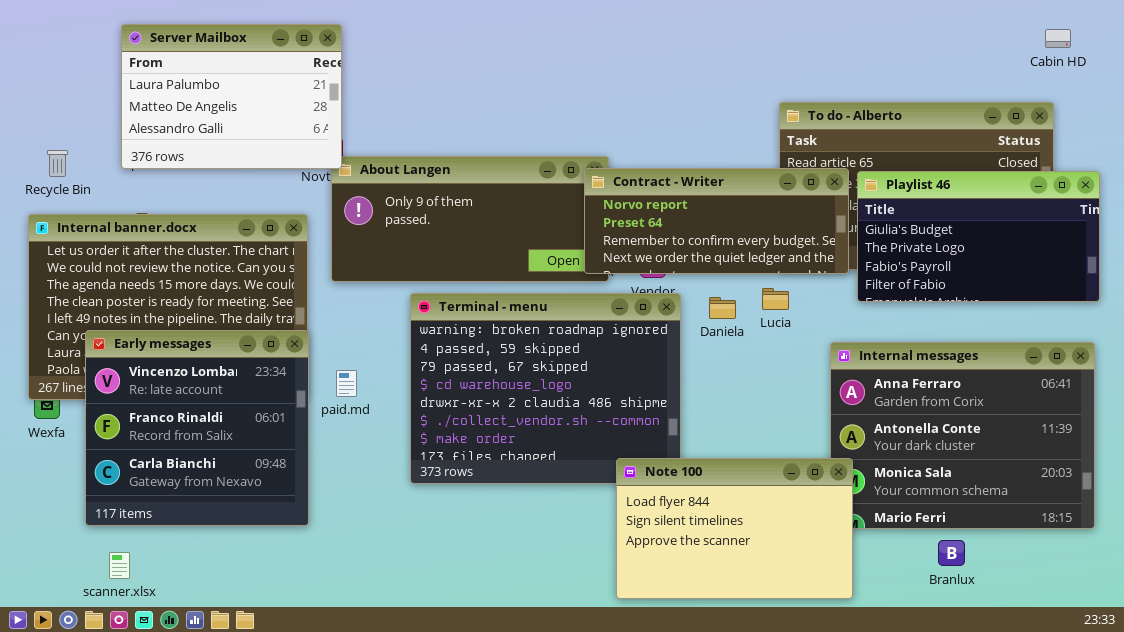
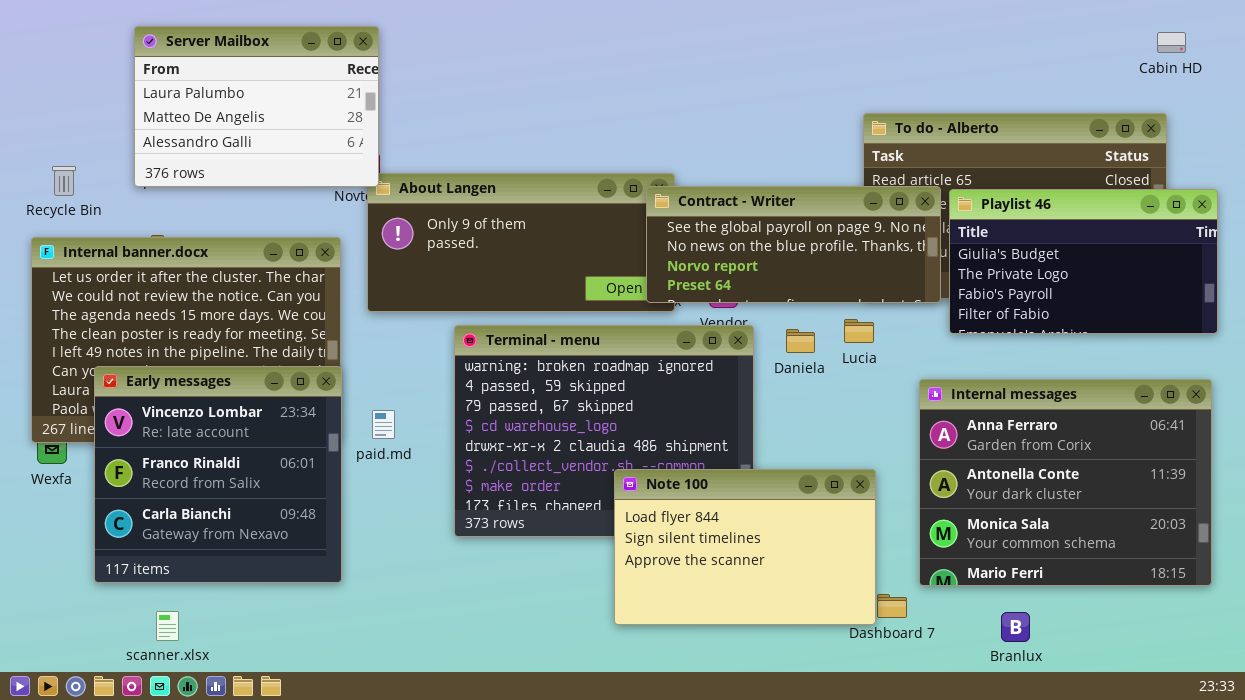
Contract - Writer: [584,168,849,274] -> [646,186,941,303], scrolled up 2 rows
Note 100: [616,458,853,599] -> [614,469,876,625], moved
Branlux: [938,540,965,566] -> [1001,612,1030,642], moved
scanner.xlsx: [109,552,130,579] -> [156,611,179,641], moved

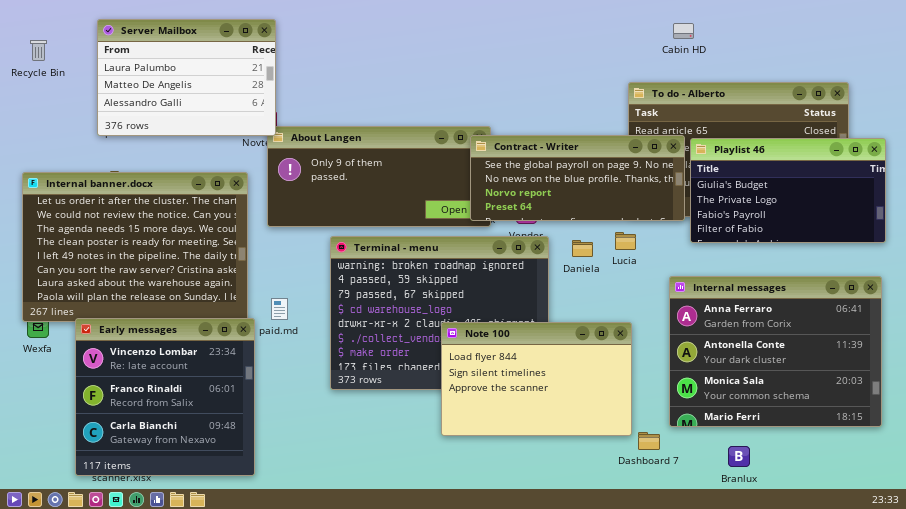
Cabin HD: [1157,32,1186,53] -> [673,23,694,39], moved
Recycle Bin: [52,166,76,196] -> [30,40,47,61], moved
Early messages: [94,366,342,583] -> [75,318,255,476], moved
Note 100: [614,469,876,625] -> [441,322,632,436], moved

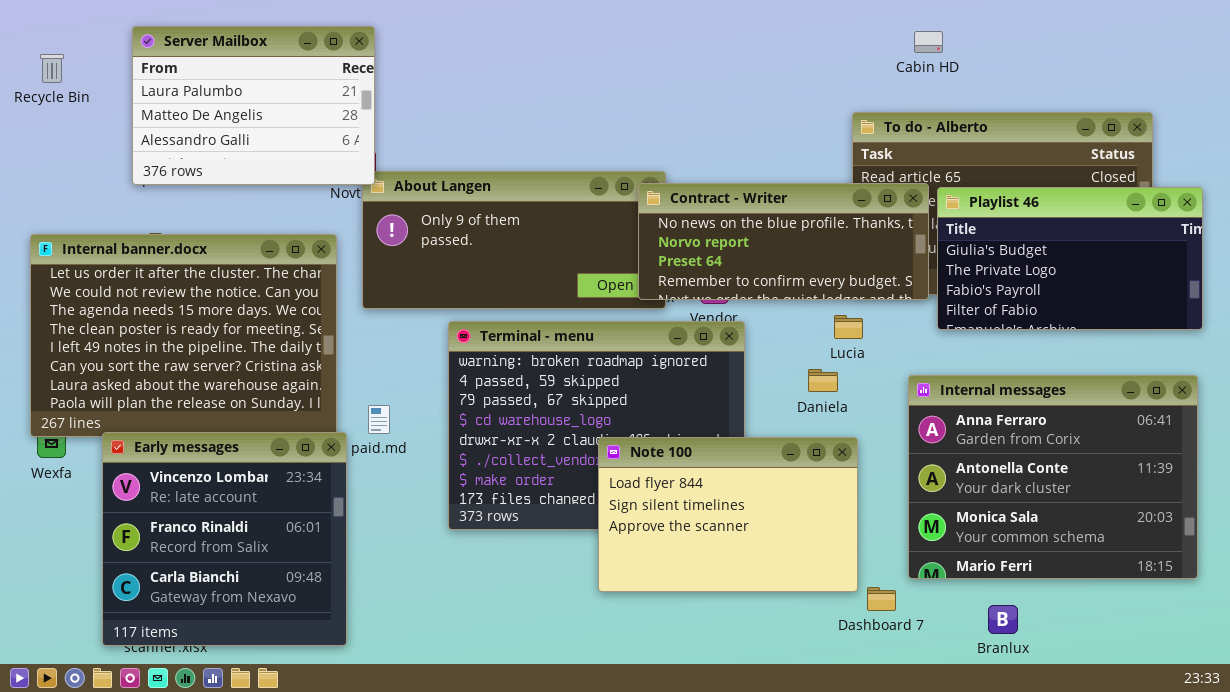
Contract - Writer: [470,135,685,221] -> [638,183,929,300], scrolled down 1 row
Daniela: [572,240,593,257] -> [808,369,838,392], moved

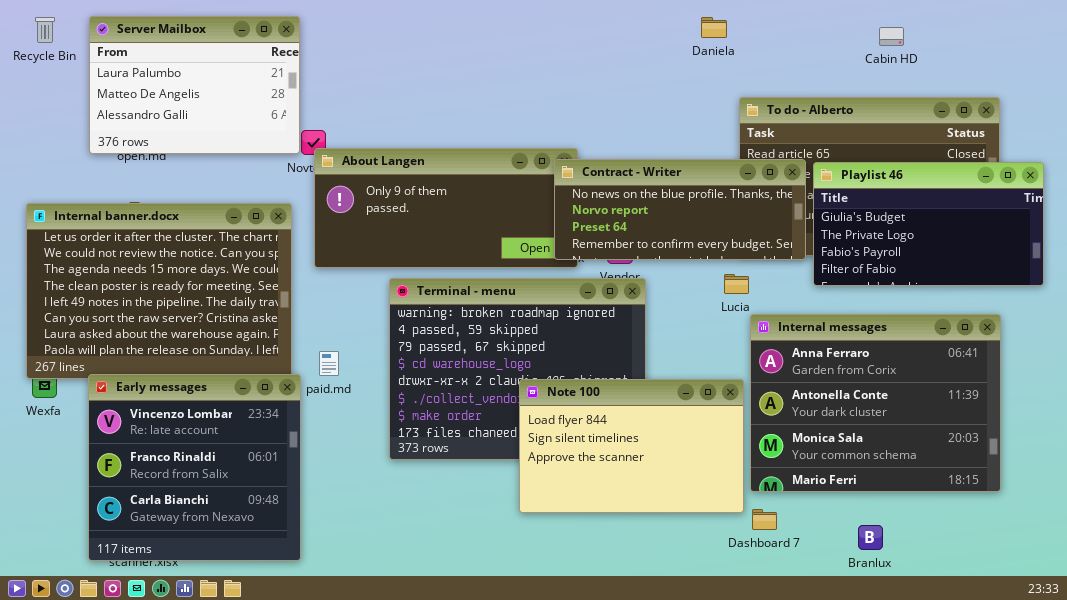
Server Mailbox: [132,26,375,185] -> [89,16,300,154], moved
Cabin HD: [914,31,943,53] -> [879,27,904,46], moved
Recycle Bin: [40,54,64,83] -> [35,17,55,43], moved
Daniela: [808,369,838,392] -> [701,17,727,38], moved
Internal messages: [908,375,1198,579] -> [750,314,1001,492], moved

